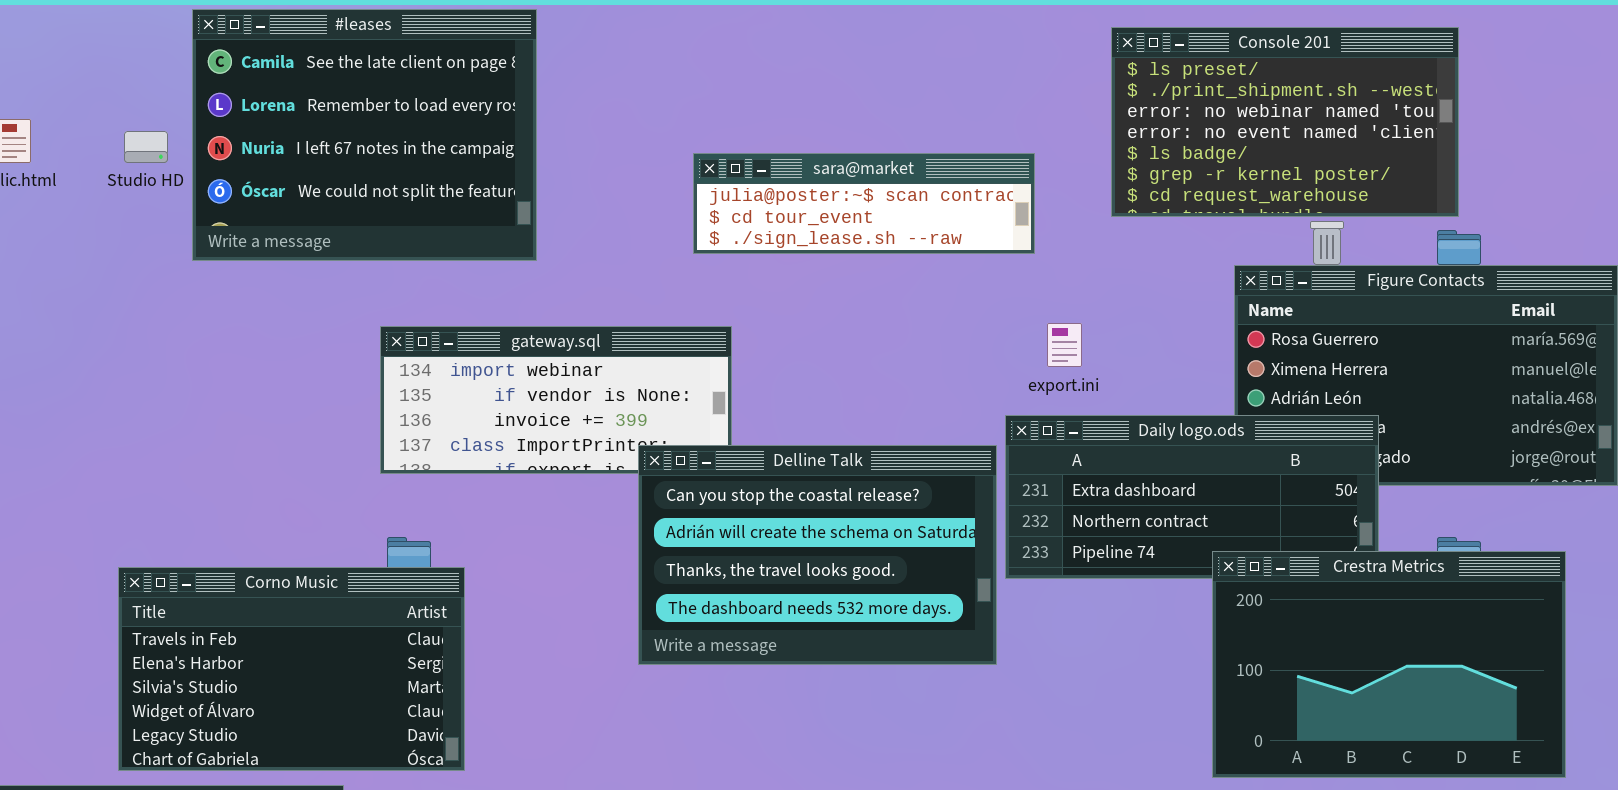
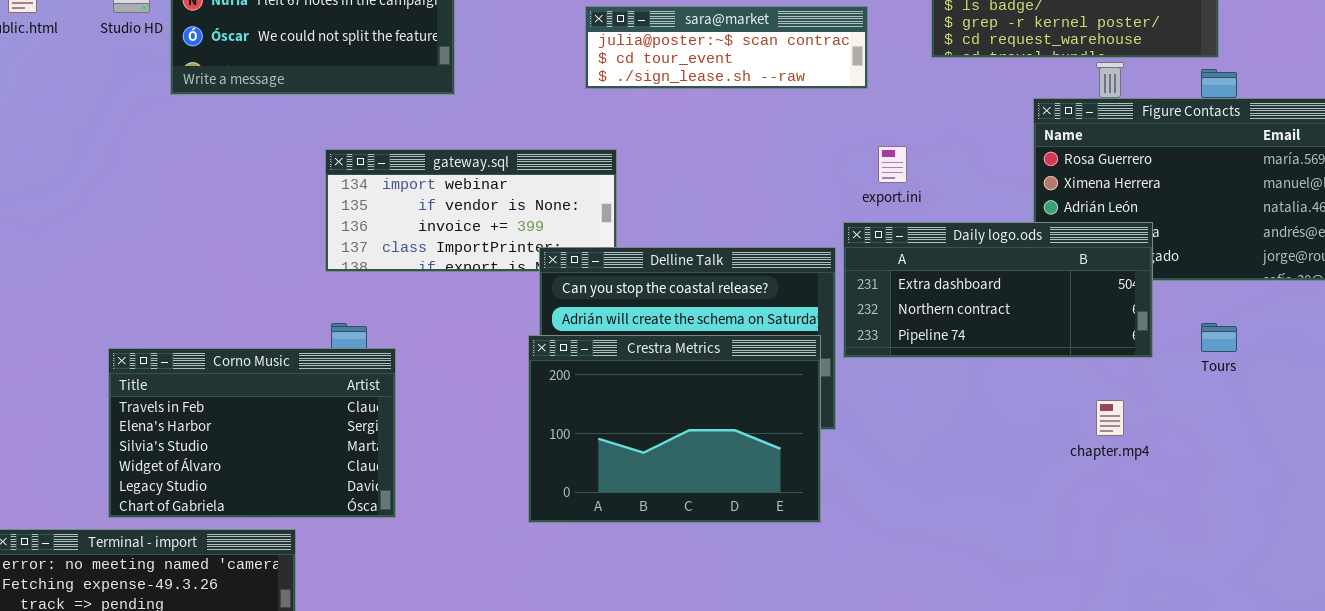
Crestra Metrics: [1212,551,1566,778] -> [528,335,821,523], moved

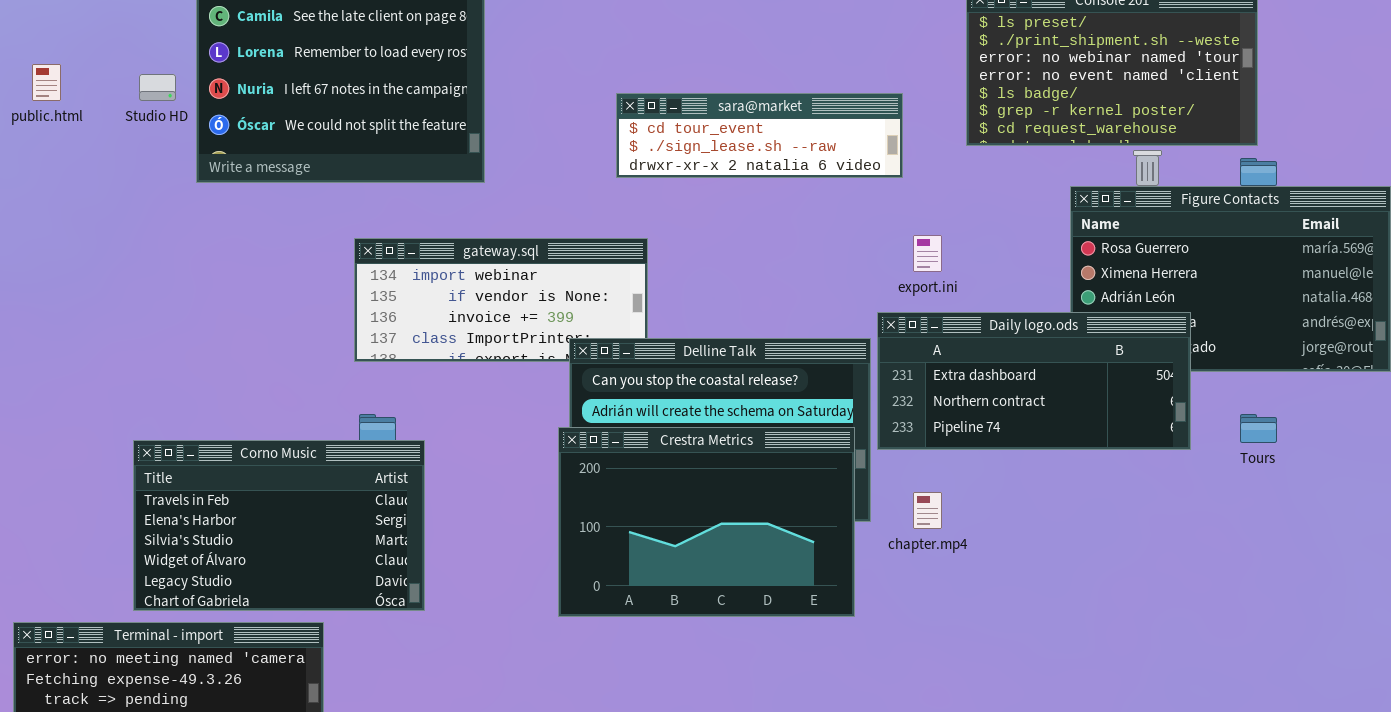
sara@market: [585,6,868,89] -> [616,93,903,178], scrolled down 1 row
chapter.mp4: [1096,400,1124,436] -> [913,492,942,529], moved

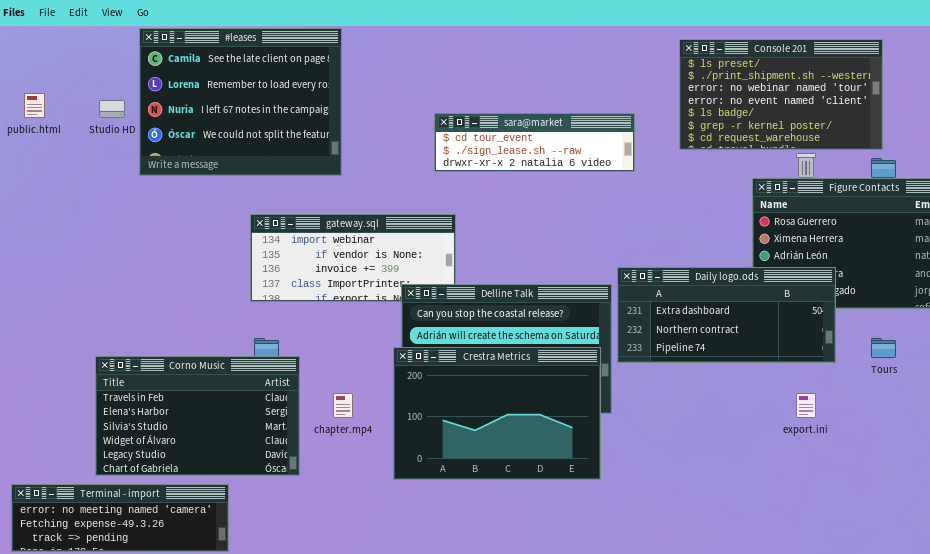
export.ini: [913,235,942,272] -> [796,393,816,418], moved
chapter.mp4: [913,492,942,529] -> [333,393,353,418], moved

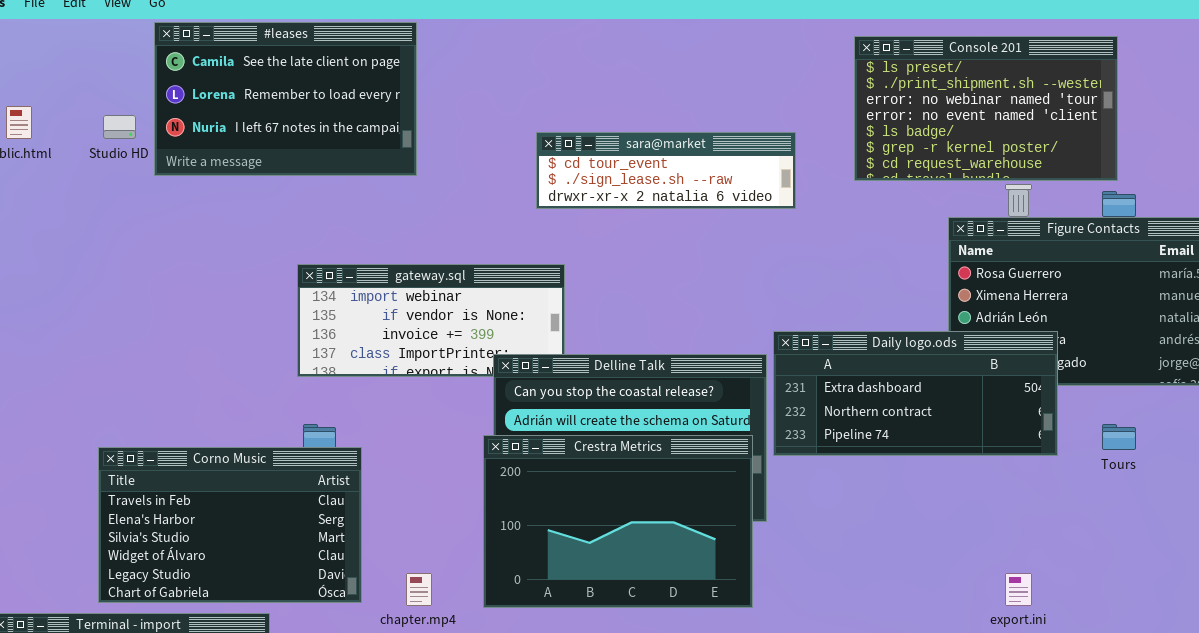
#leases: [139,28,342,176] -> [154,22,417,176], resized
chapter.mp4: [333,393,353,418] -> [406,573,432,606], moved
export.ini: [796,393,816,418] -> [1005,573,1032,606], moved

